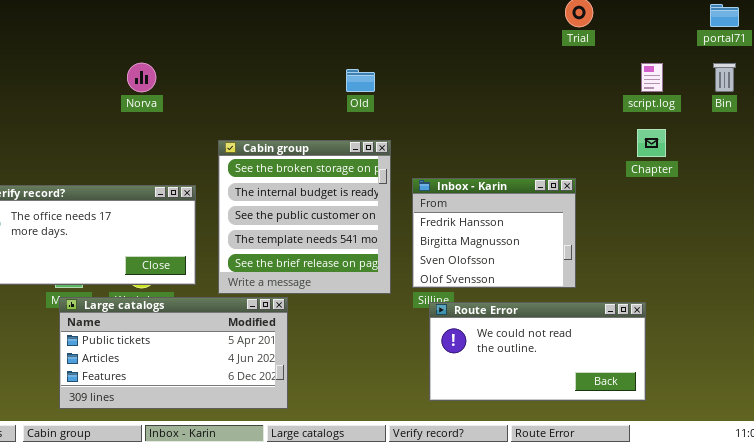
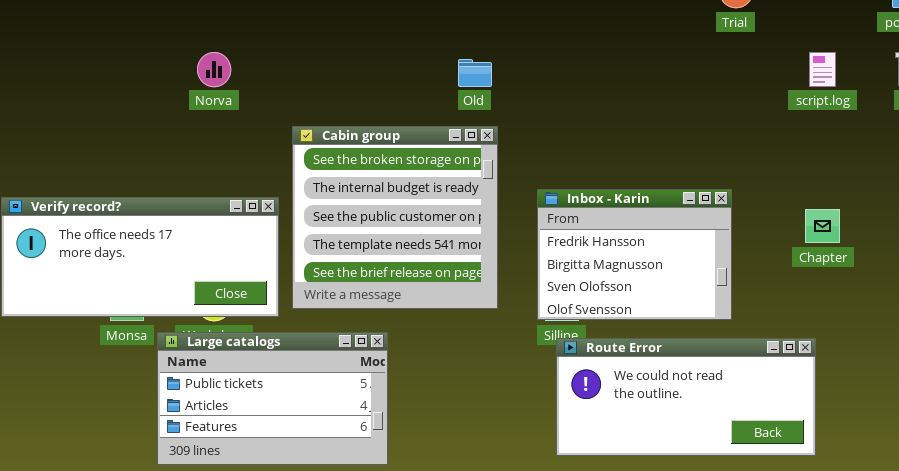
Chapter: [637,129,666,157] -> [805,209,840,243], moved
Cabin group: [218,140,391,294] -> [292,126,498,309], moved
Large catalogs: [59,297,288,409] -> [157,332,388,465], resized

